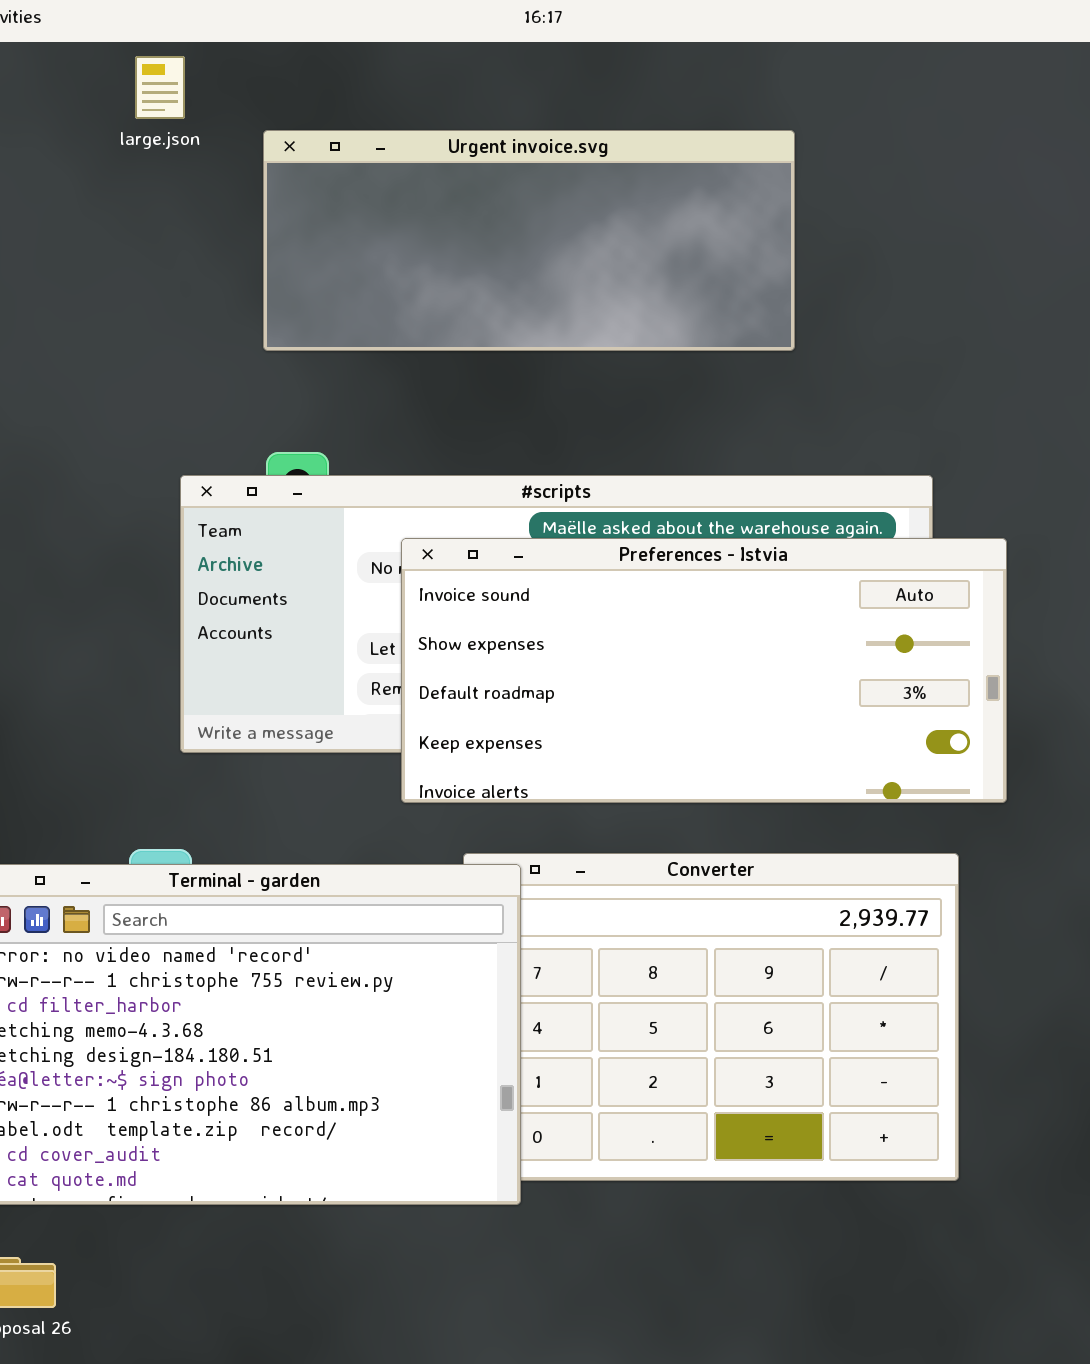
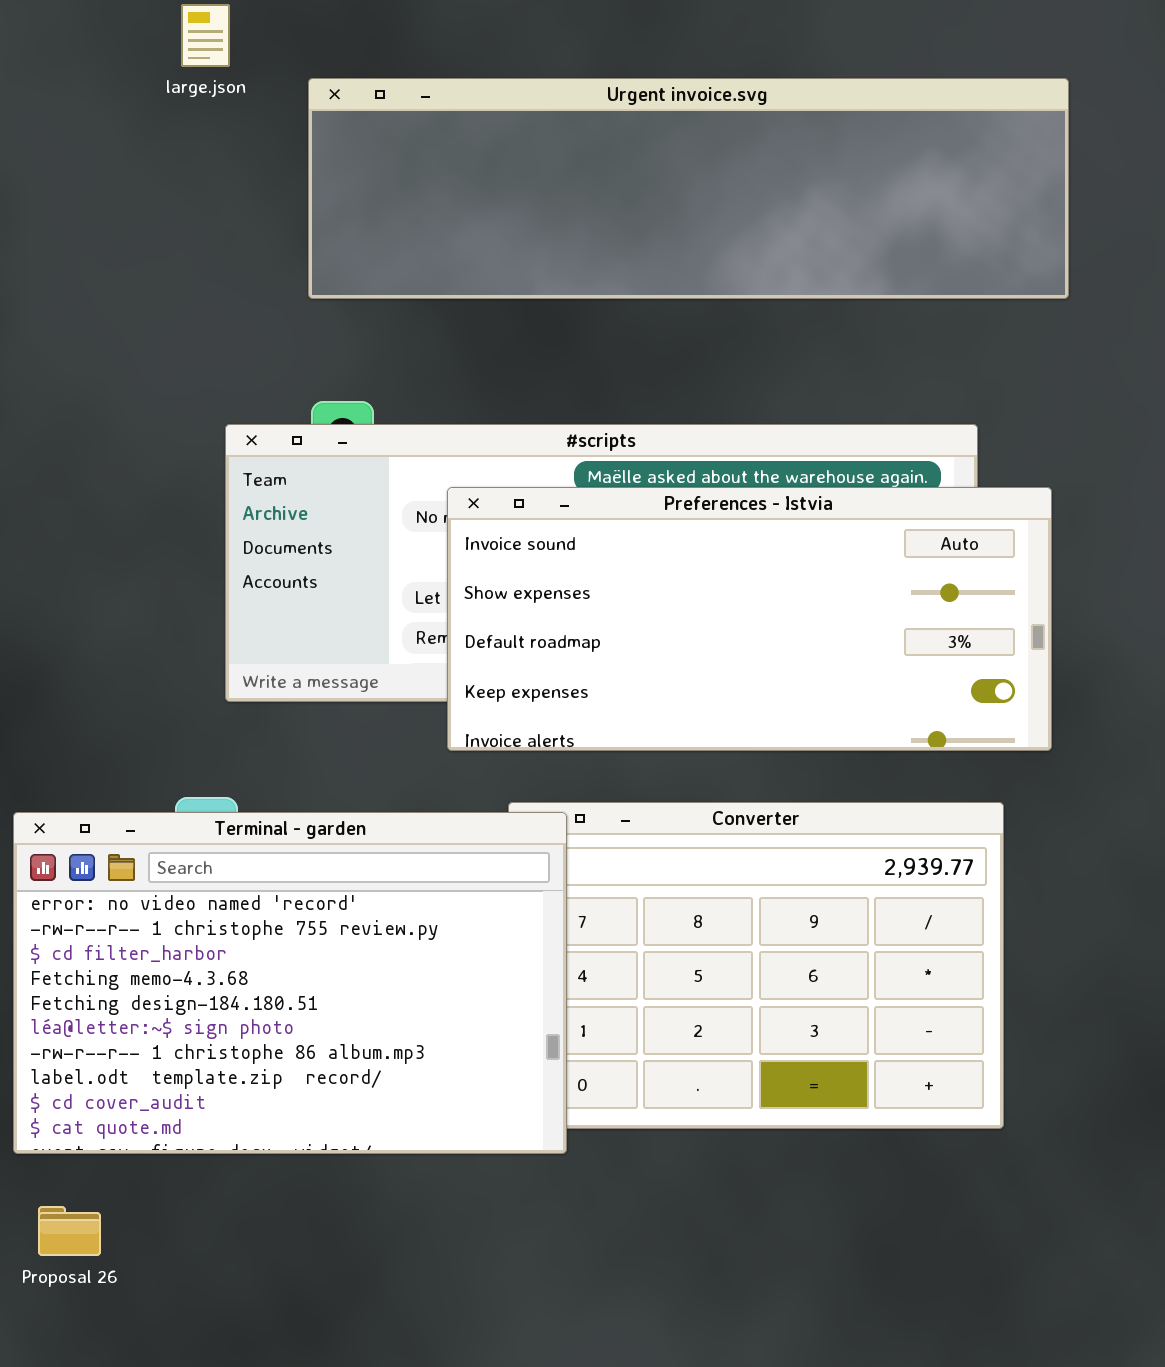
Urgent invoice.svg: [263,130,795,351] -> [308,78,1069,299], resized

